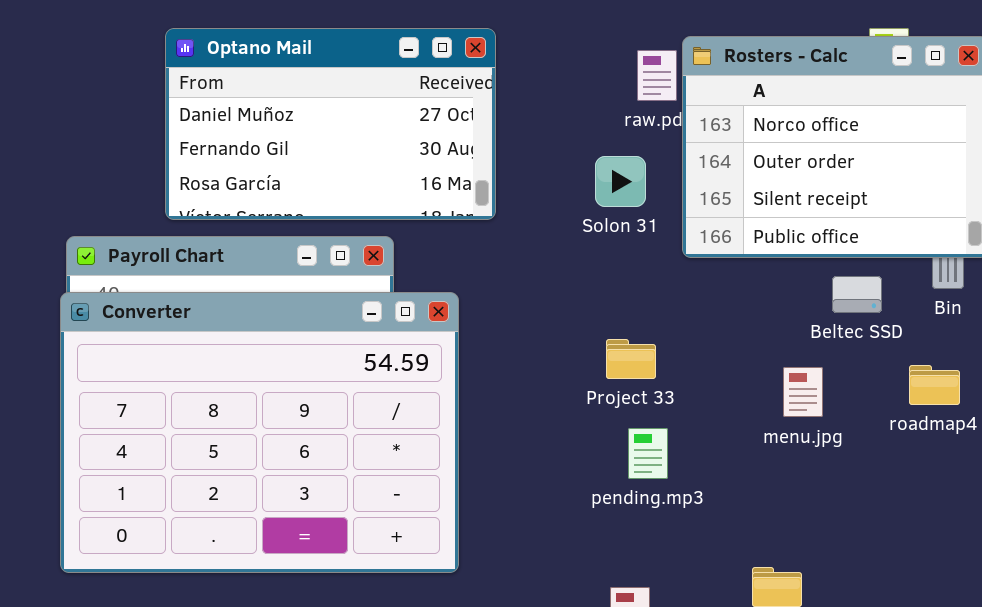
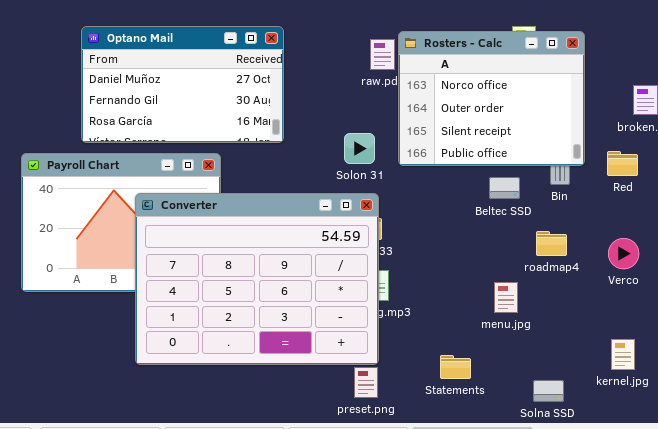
Solon 31: [595,156,646,207] -> [344,133,375,164], moved
Converter: [60,292,459,573] -> [135,193,379,365], moved
menu.jpg: [783,367,823,417] -> [494,282,518,313], moved

